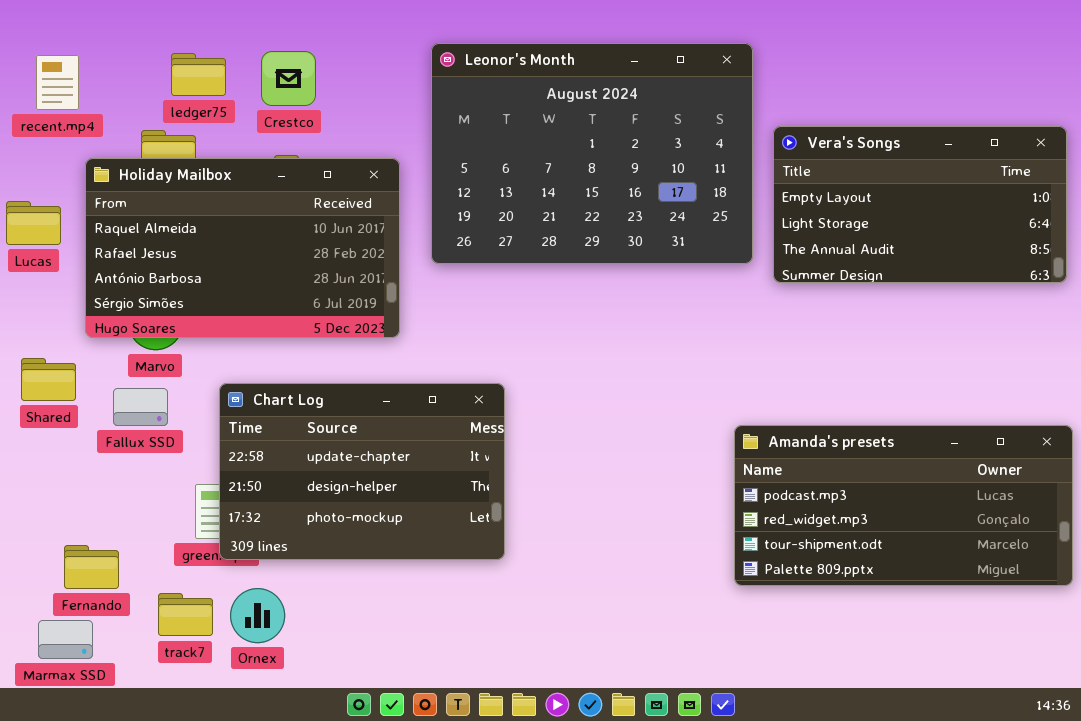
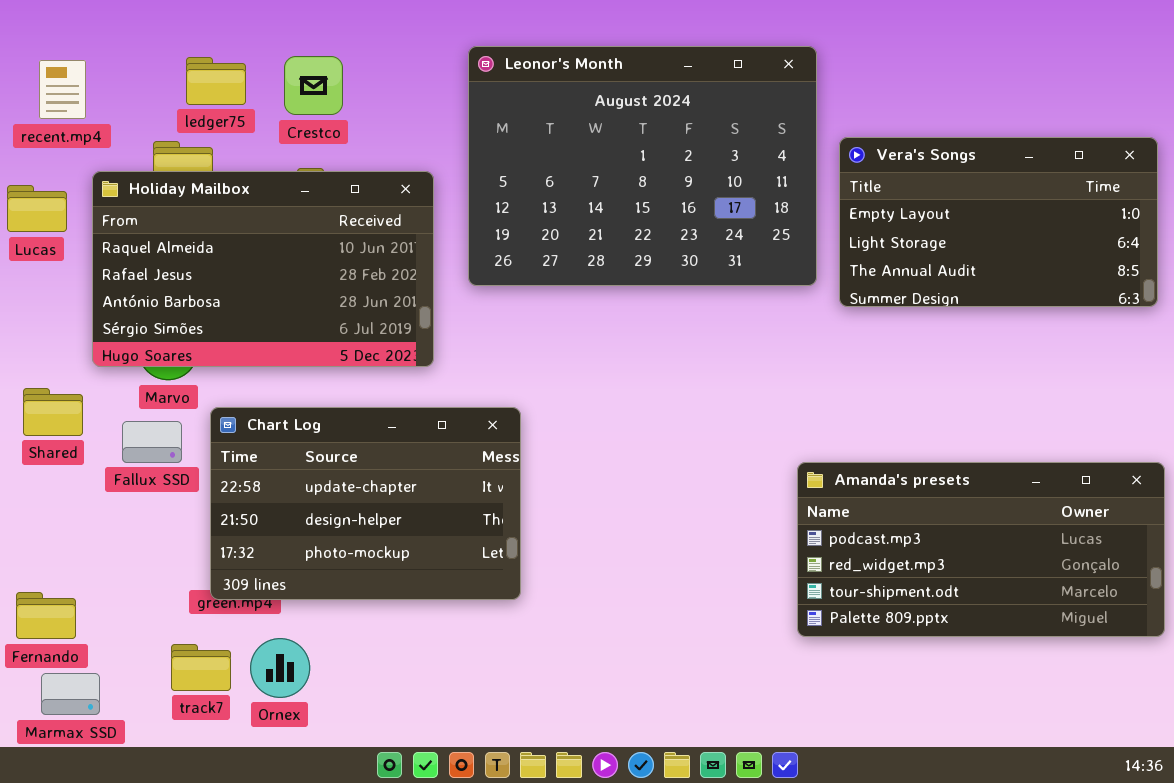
Lucas: [6,201,61,245] -> [7,185,67,232], moved
Chart Log: [219,383,505,560] -> [210,407,521,600], moved
Fernando: [64,545,119,589] -> [16,592,76,639], moved

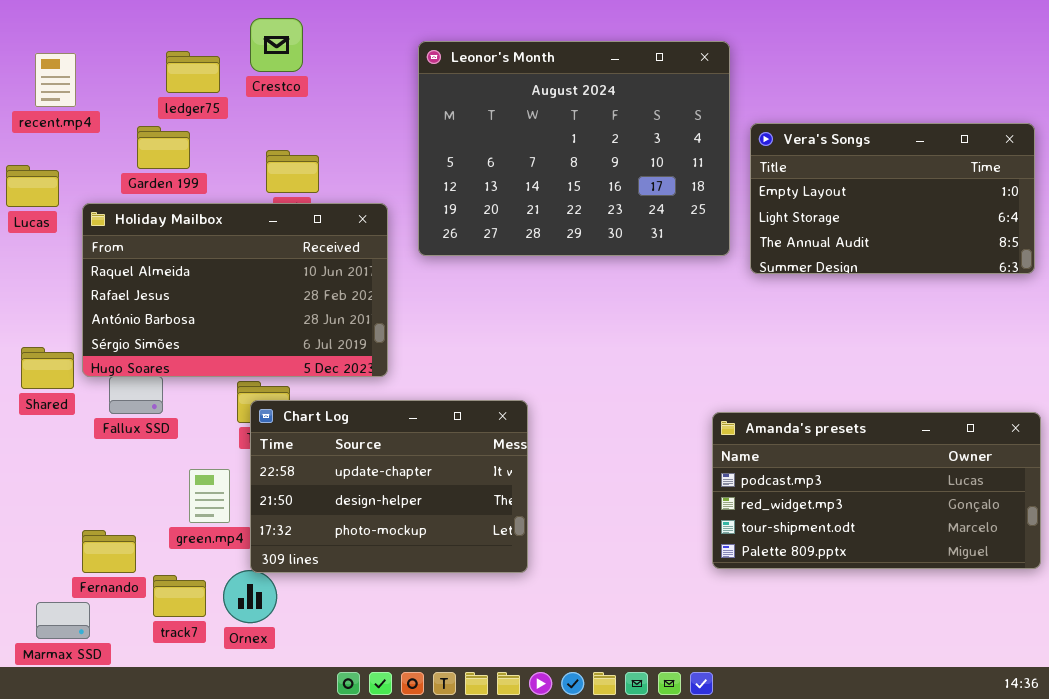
Crestco: [284,56,343,115] -> [250,18,303,72], moved
Holiday Mailbox: [92,171,434,367] -> [82,203,388,377], moved
Chart Log: [210,407,521,600] -> [250,400,528,573], moved
Fernando: [16,592,76,639] -> [82,530,136,573], moved

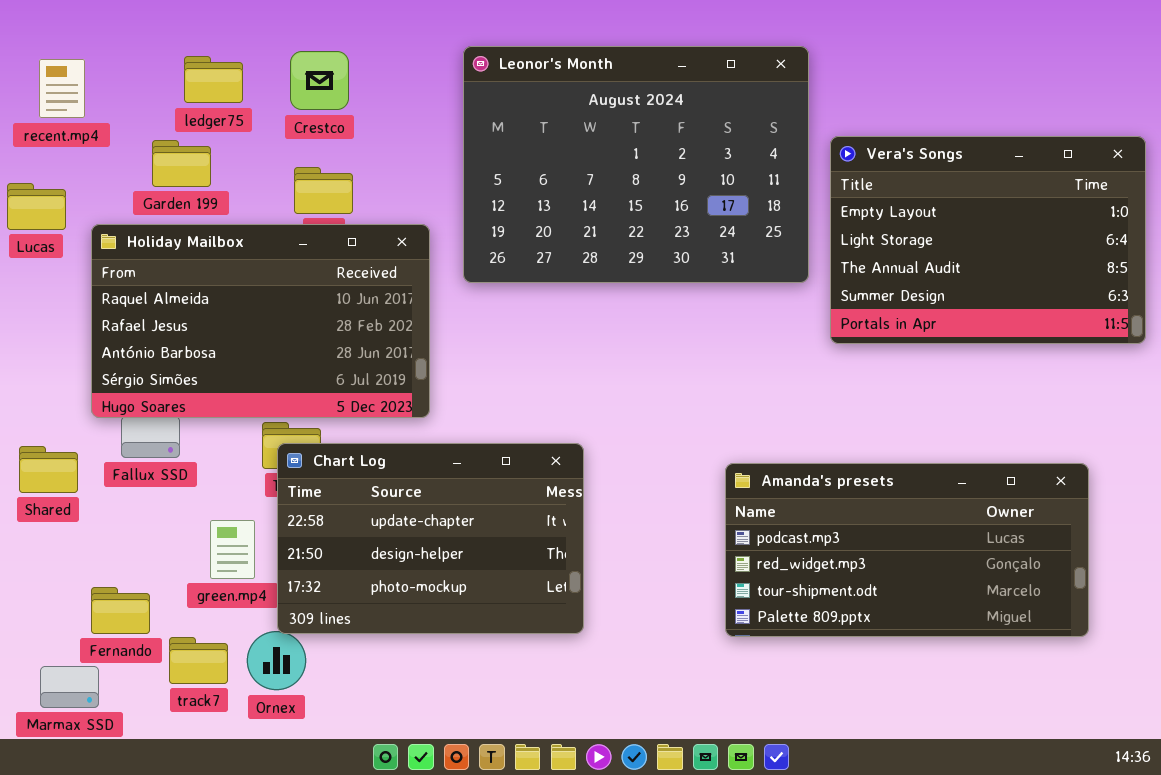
Crestco: [250,18,303,72] -> [290,51,349,110], moved
Vera's Songs: [750,123,1035,274] -> [830,136,1146,344], resized
Shared: [21,347,74,389] -> [19,446,78,493], moved
Amanda's presets: [712,412,1041,569] -> [725,463,1089,637], moved

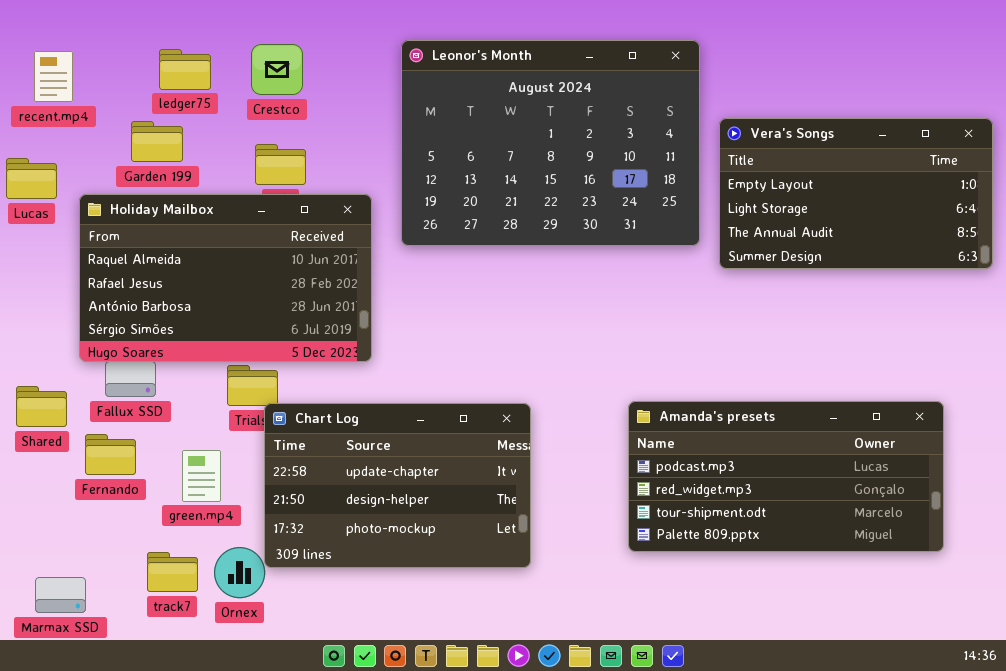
Vera's Songs: [830,136,1146,344] -> [719,118,993,269], resized
Chart Log: [277,443,584,634] -> [264,403,531,568], moved
Fernando: [91,587,150,634] -> [85,434,136,475], moved

